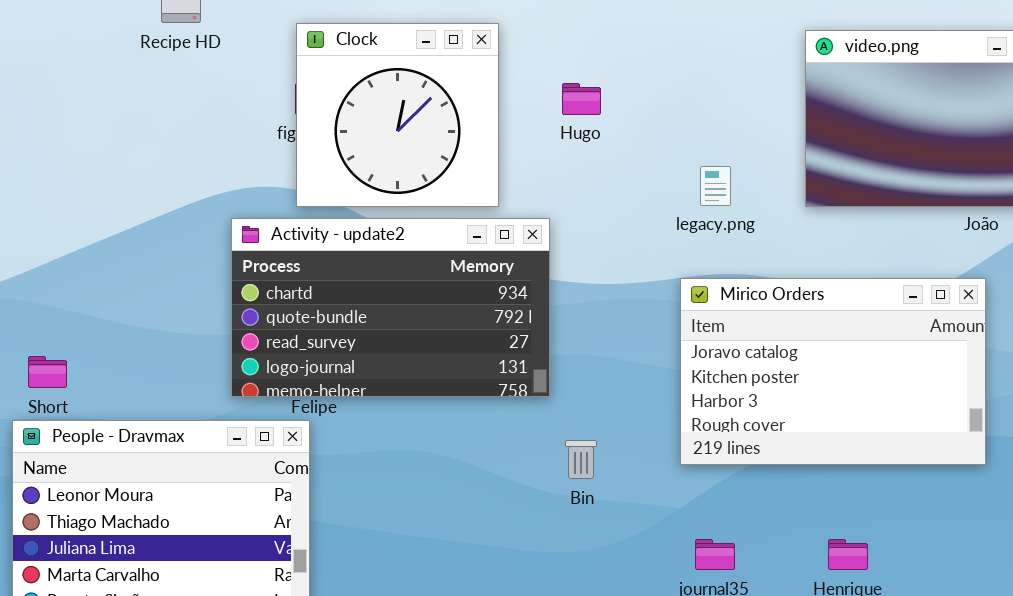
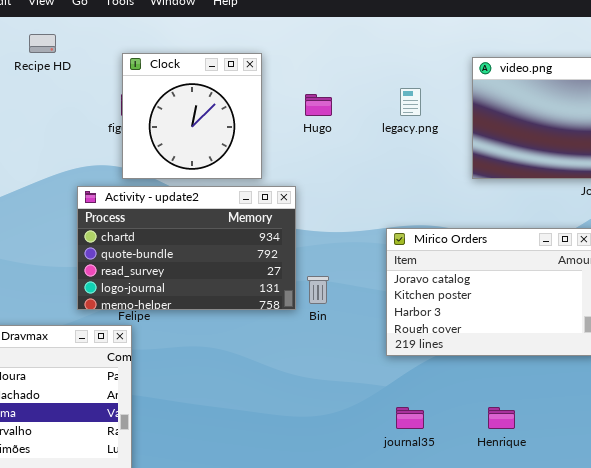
legacy.png: [700,166,731,206] -> [400,88,421,116], moved
Bin: [565,440,597,479] -> [307,276,329,304], moved

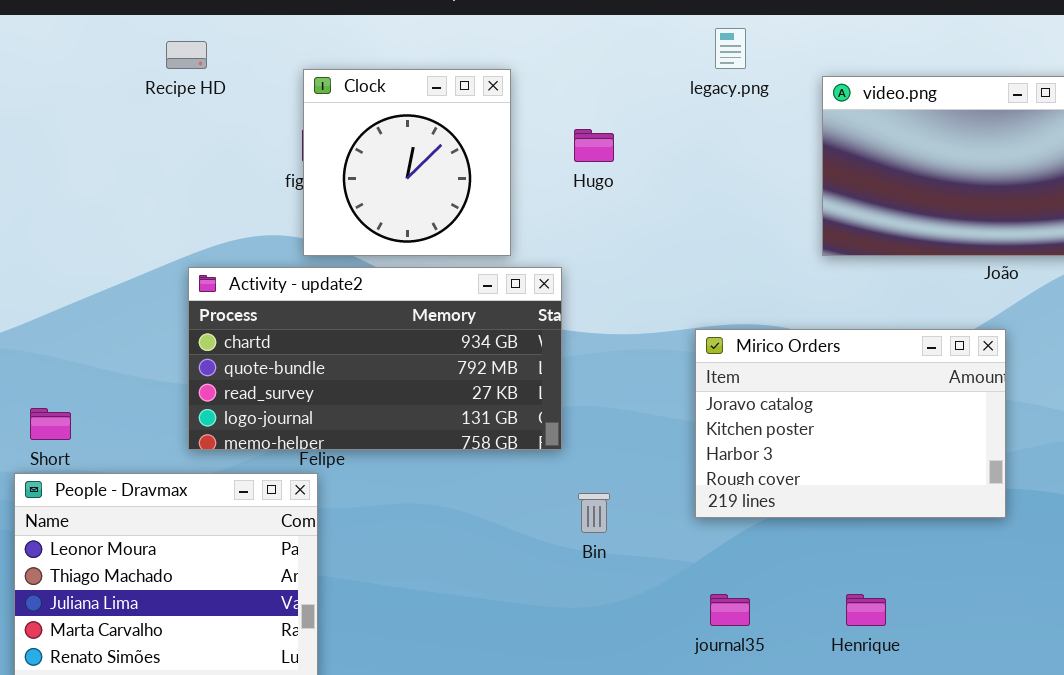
legacy.png: [400,88,421,116] -> [715,28,746,69], moved
Activity - update2: [77,186,296,310] -> [188,267,562,450], resized
Bin: [307,276,329,304] -> [578,493,610,533], moved

